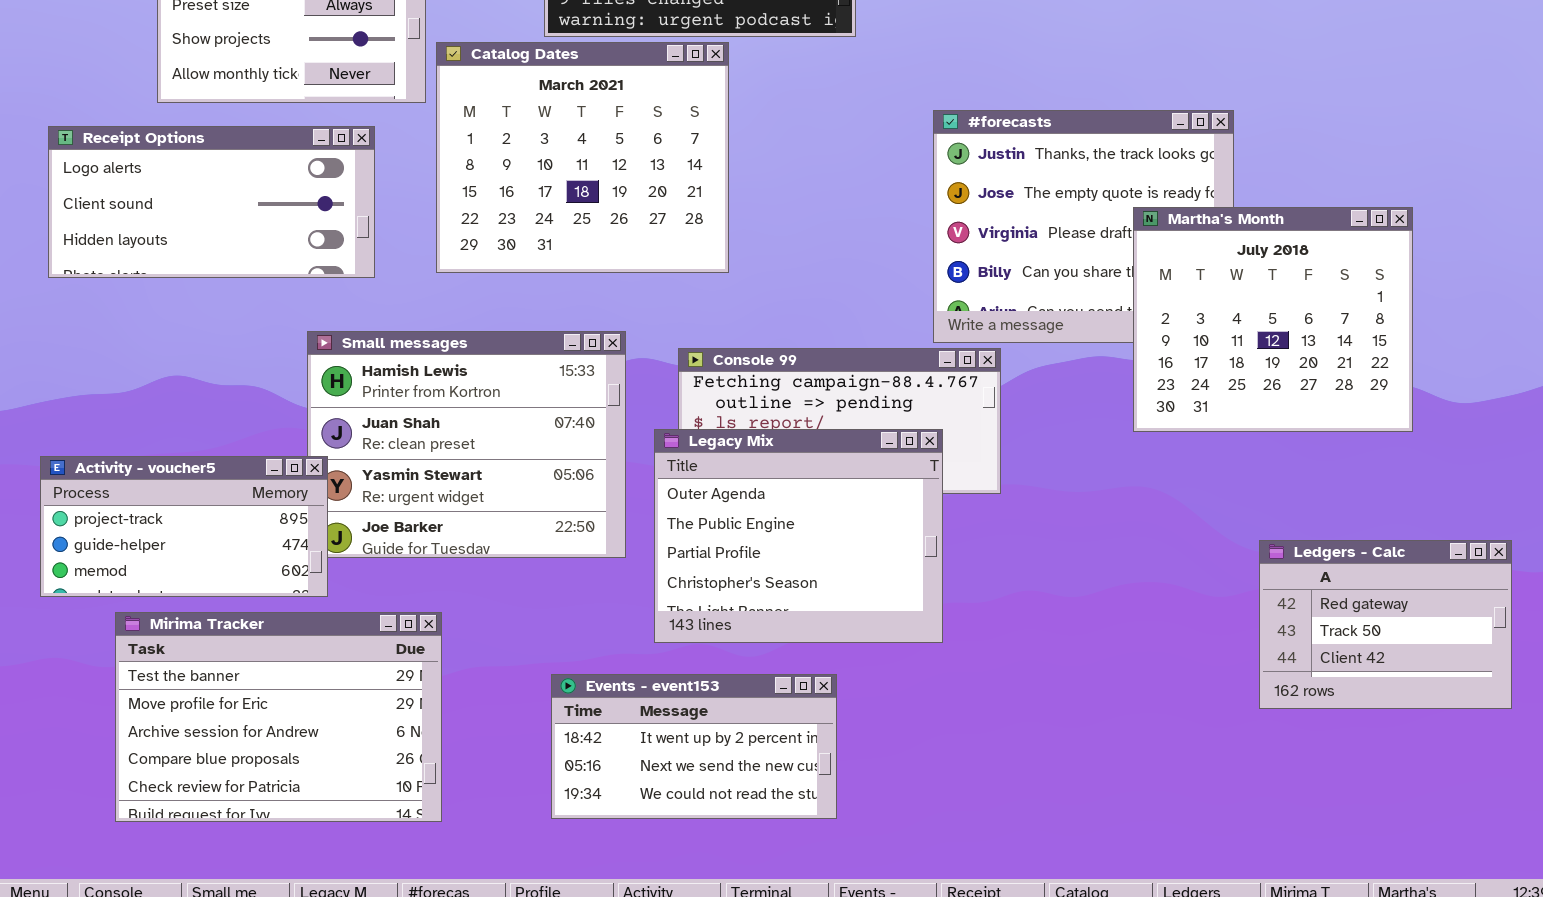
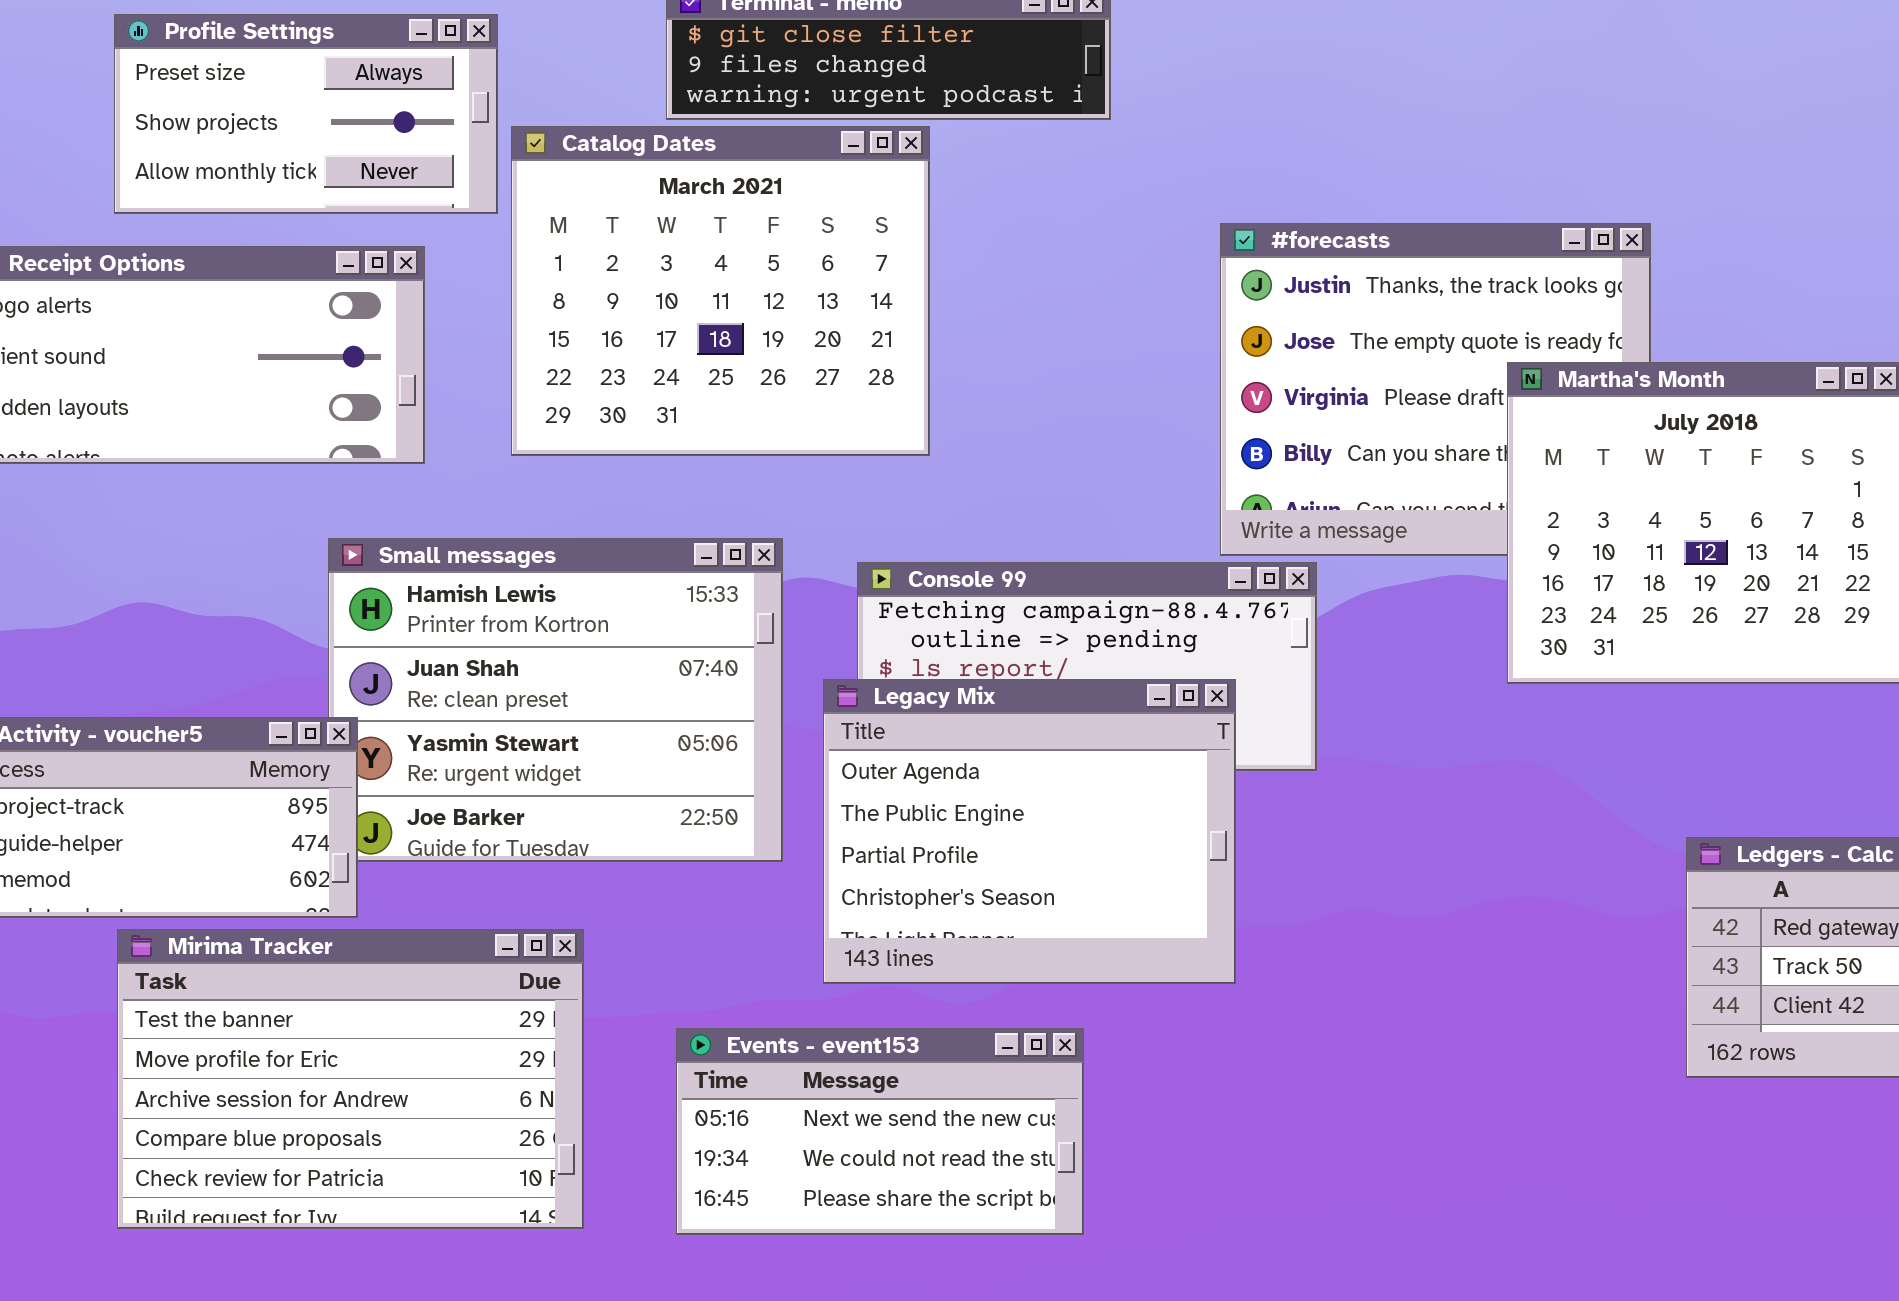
Mirima Tracker: [115,612,442,822] -> [117,929,584,1229], moved
Events - event153: [551,674,837,819] -> [676,1028,1084,1235], scrolled down 1 row

